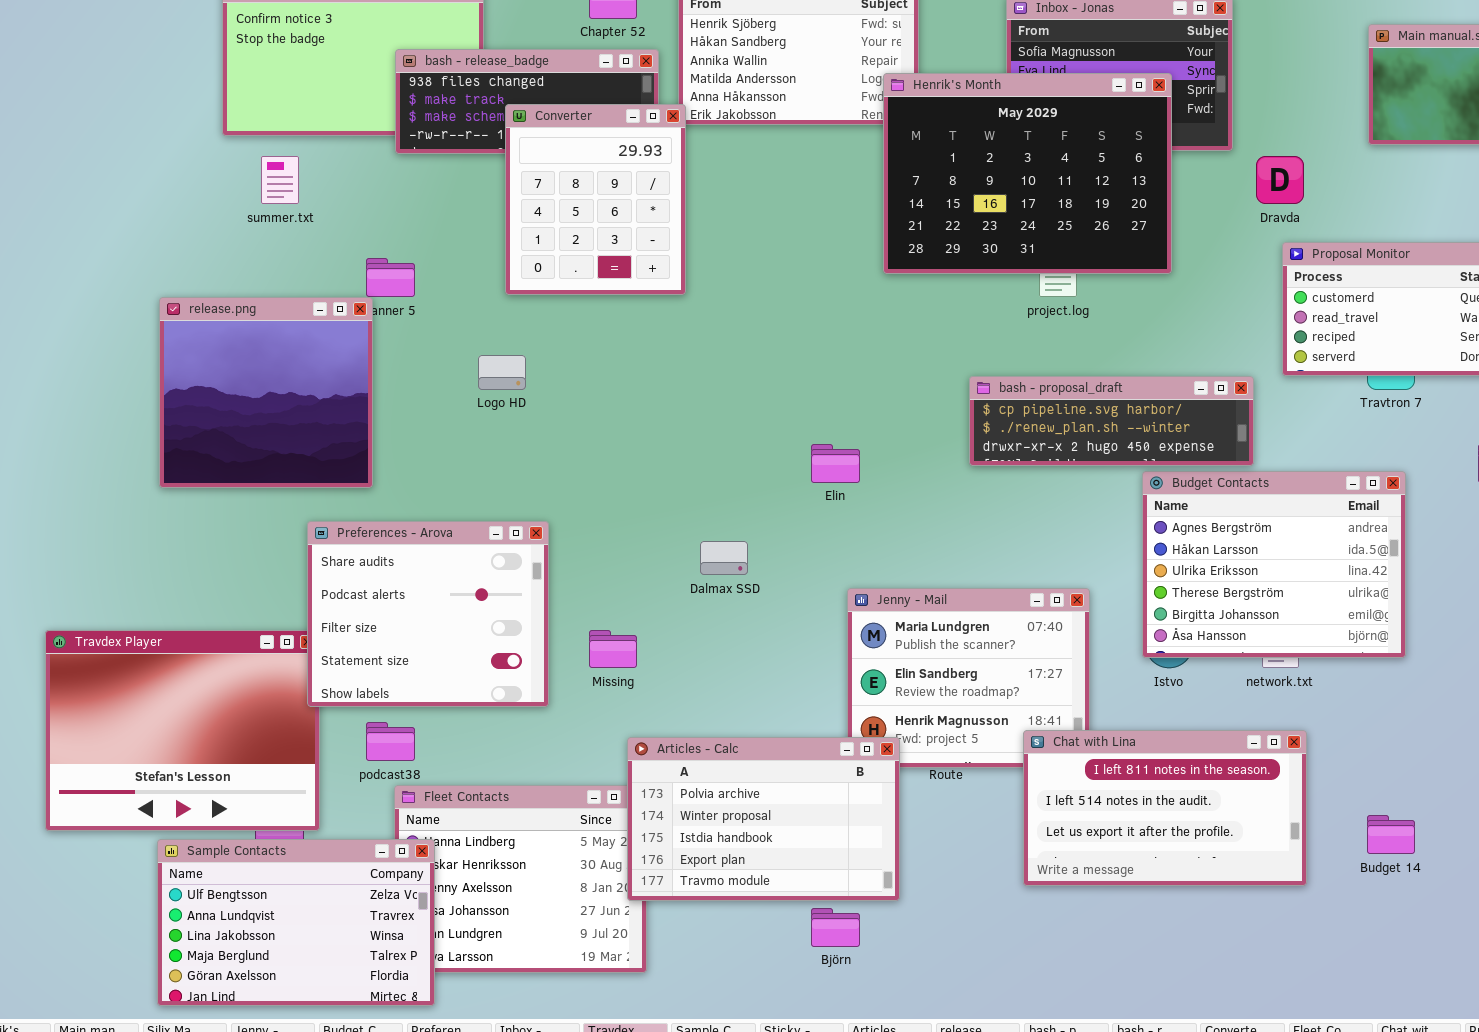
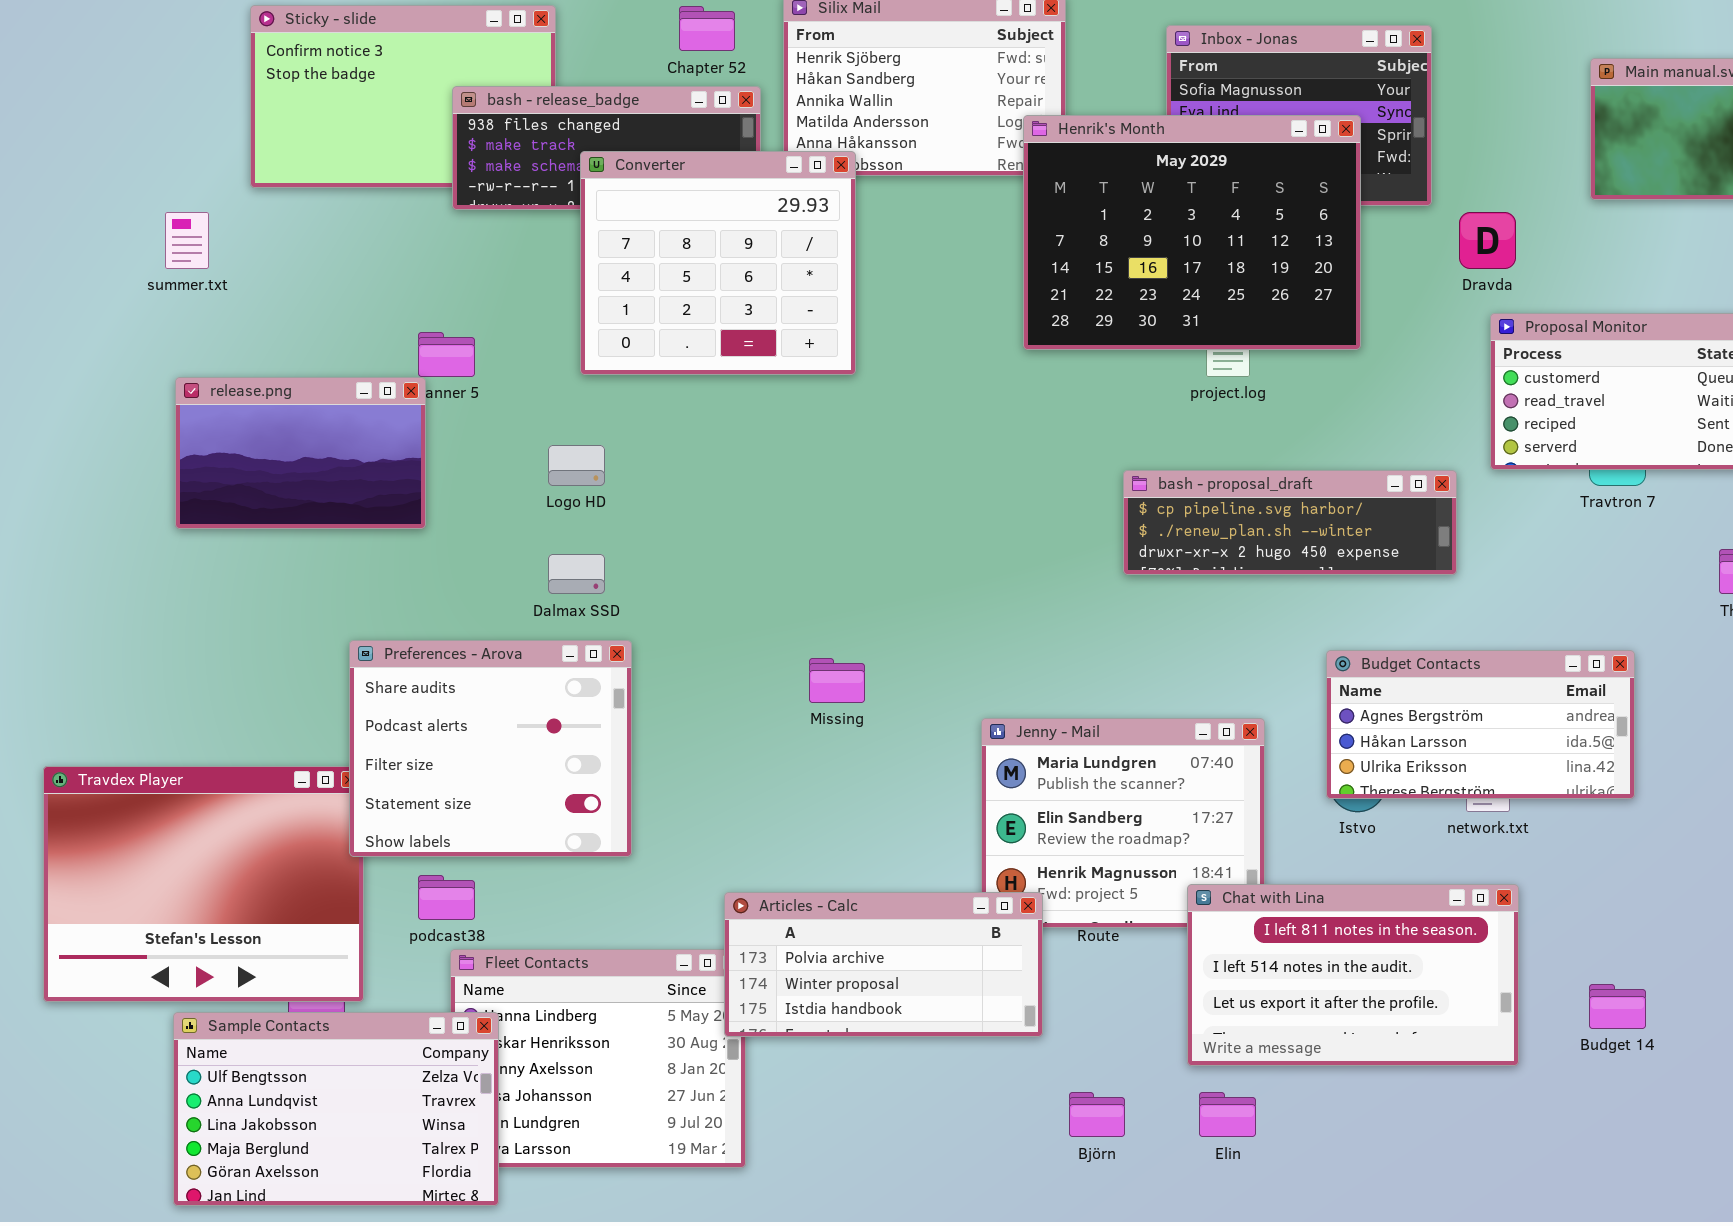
Converter: [505,104,686,295] -> [580,151,856,375], resized
summer.txt: [261,156,299,204] -> [165,212,209,269], moved
release.png: [159,297,373,488] -> [175,377,426,529], resized
Elin: [811,444,860,483] -> [1199,1092,1256,1137], moved
Budget Contacts: [1142,471,1406,658] -> [1326,650,1635,799], resized
Dalmax SSD: [700,541,748,575] -> [548,554,605,594], moved
Missing: [589,630,637,668] -> [809,658,865,703], moved
Articles - Calc: [627,737,900,901] -> [724,892,1043,1037], resized
Björn: [811,908,860,947] -> [1069,1092,1125,1137], moved

